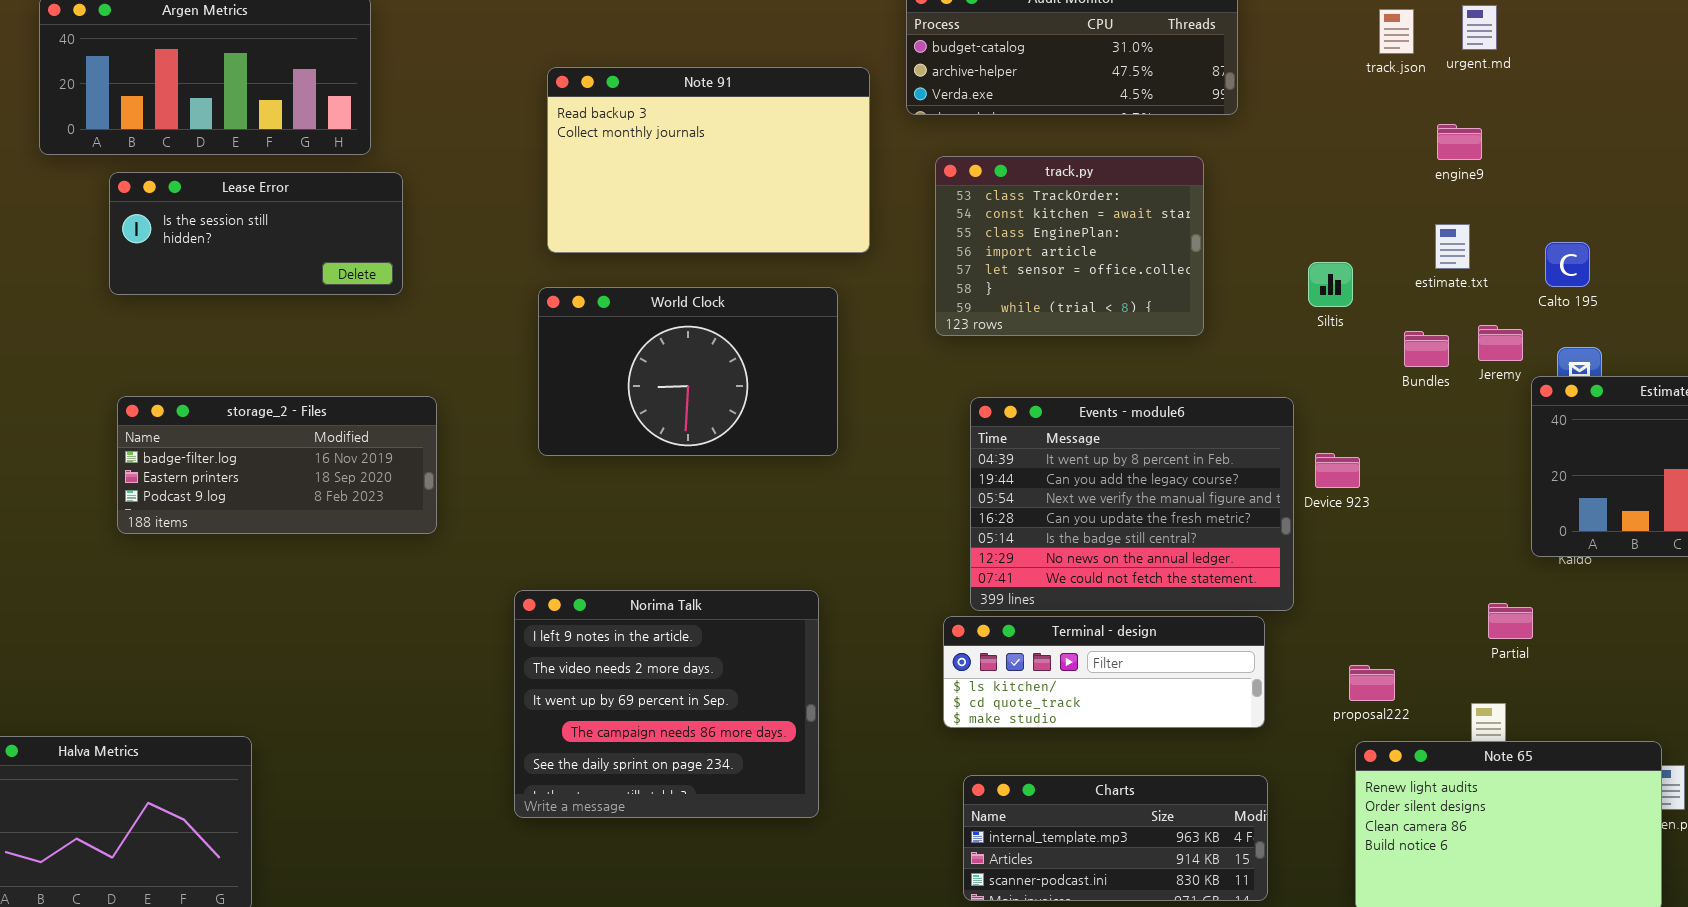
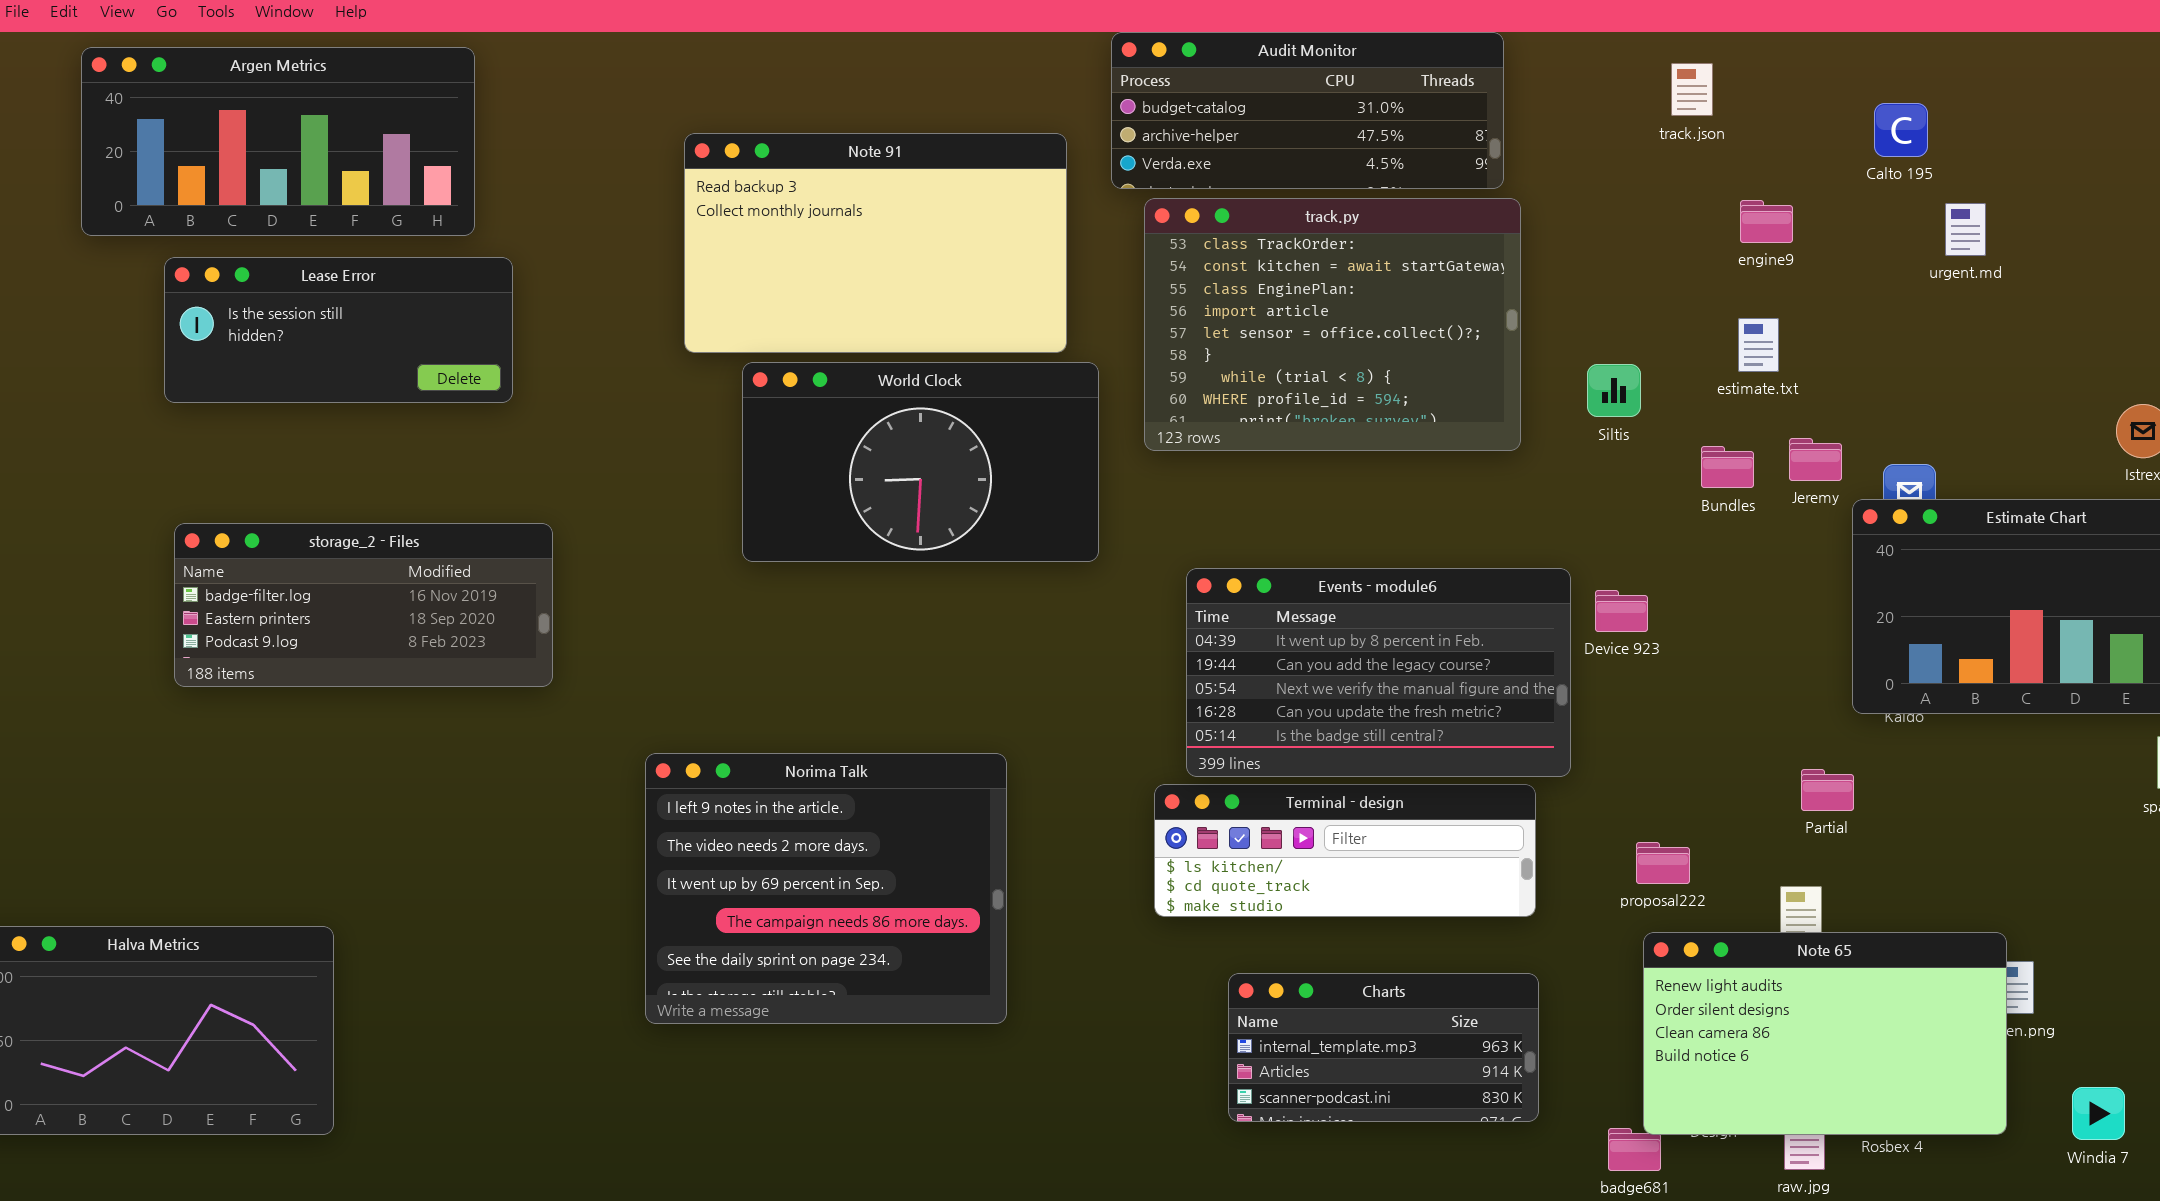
urgent.md: [1462,5,1497,50] -> [1945,203,1986,256], moved
track.py: [935,156,1204,336] -> [1144,198,1521,451], resized
Calto 195: [1545,242,1590,287] -> [1874,103,1928,157], moved
World Clock: [538,287,838,456] -> [742,362,1099,562], moved
Events - module6: [970,397,1294,611] -> [1186,568,1571,777], resized
Charts: [963,775,1268,901] -> [1228,973,1539,1122], resized

